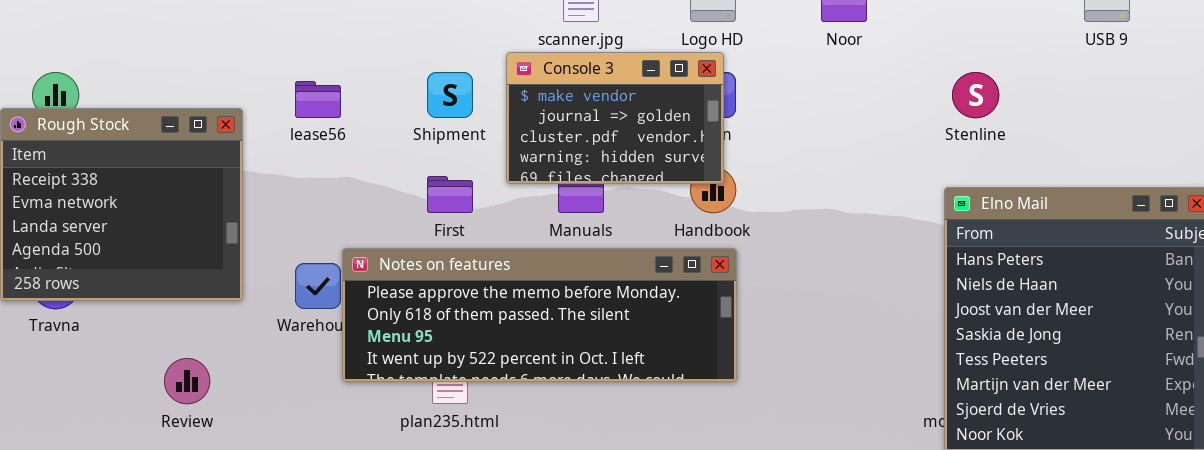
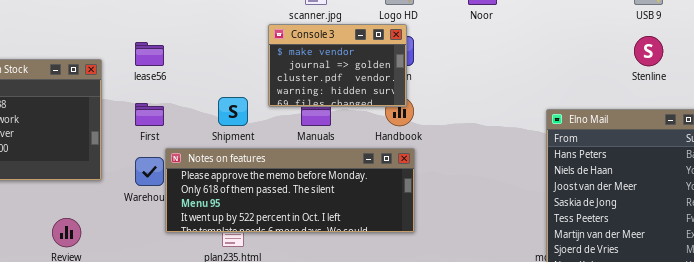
Shipment: [427,72,473,118] -> [218,97,248,126], moved
Stenline: [952,72,999,118] -> [634,36,663,66], moved
First: [427,176,473,213] -> [135,103,164,126], moved

